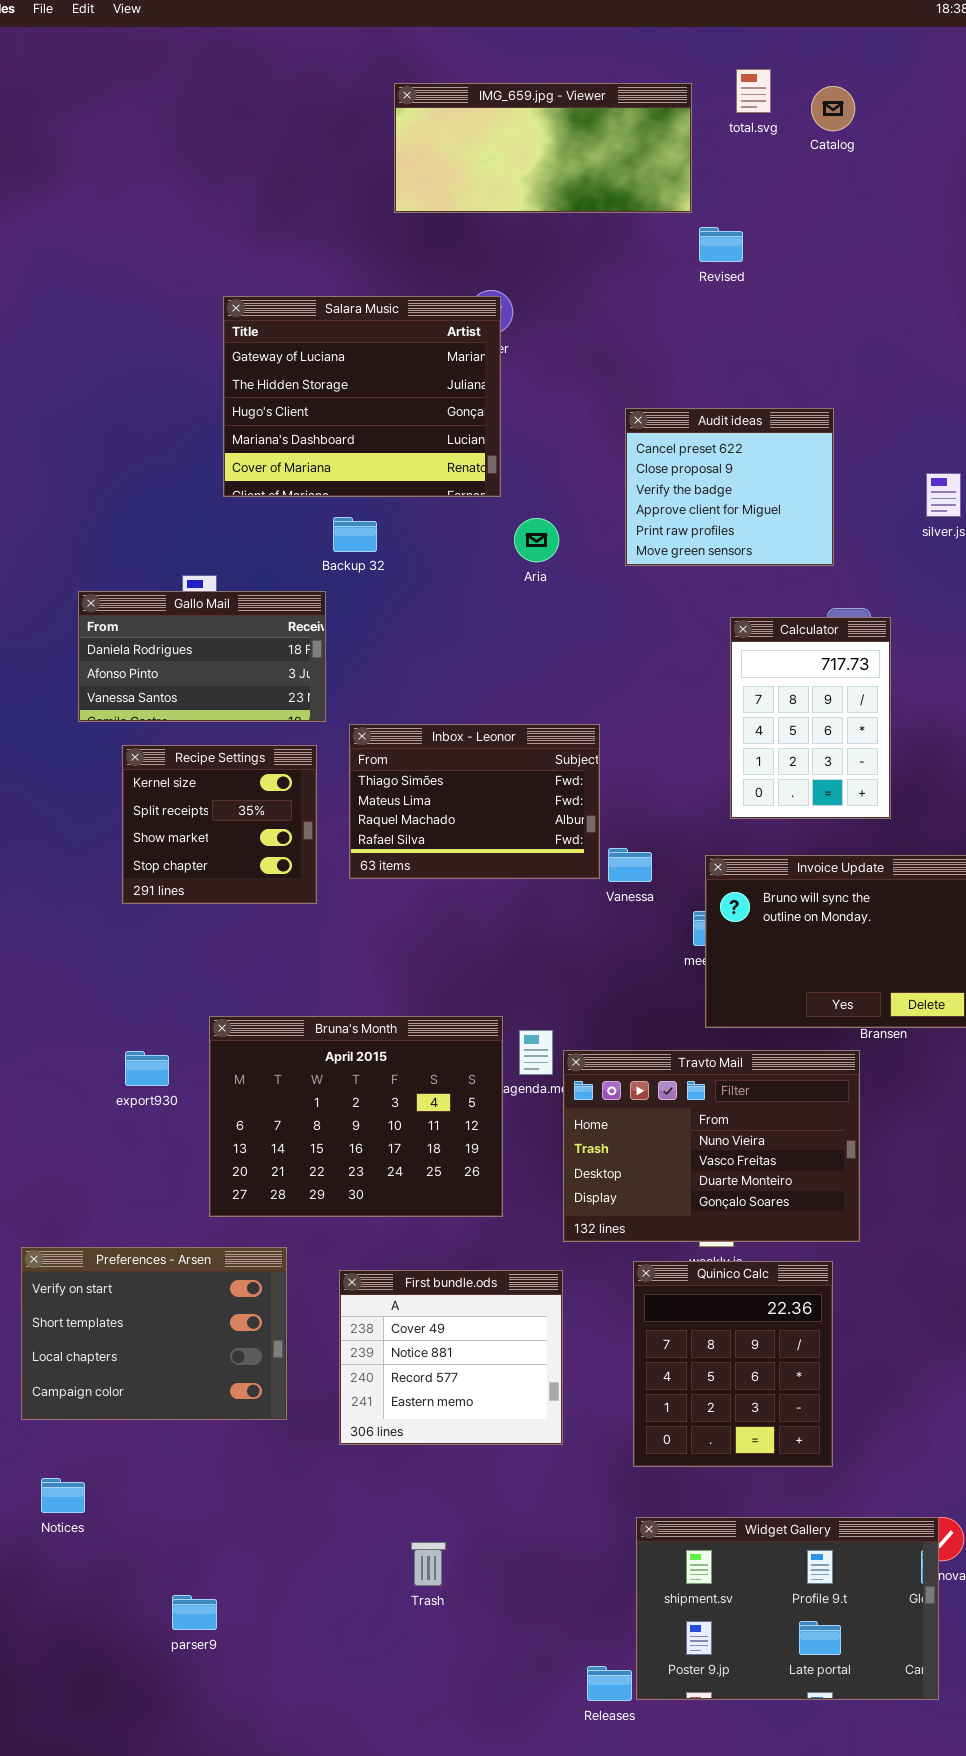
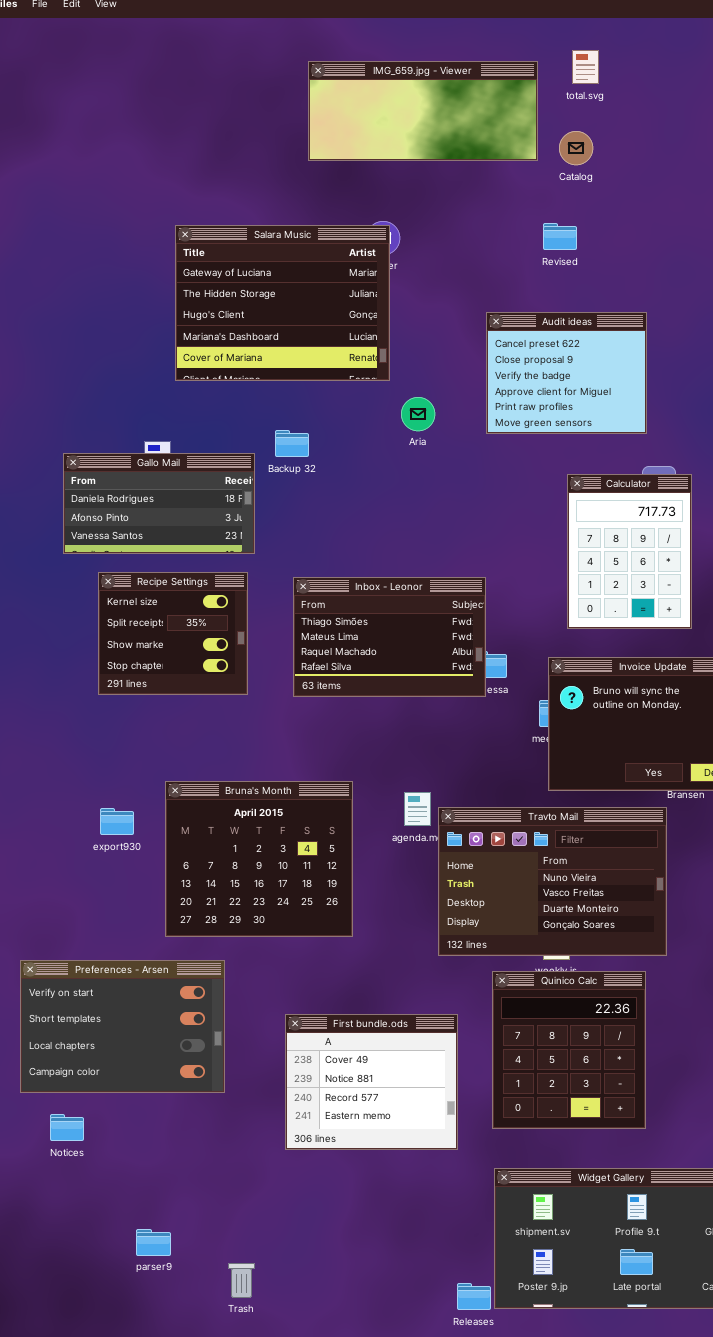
Catalog: [811,86,855,131] -> [559,131,593,165], moved
Revised: [699,227,743,262] -> [543,223,577,250], moved
Backup 32: [333,517,377,552] -> [275,430,309,457], moved
Inbox - Leonor: [349,724,600,879] -> [293,577,486,697], moved
Bruna's Month: [209,1016,503,1217] -> [165,781,353,937], resized
First bundle.ods: [339,1270,563,1445] -> [285,1014,458,1150], moved
Notices: [41,1478,85,1513] -> [50,1114,84,1141], moved
Trash: [411,1542,446,1586] -> [228,1263,255,1298], moved

